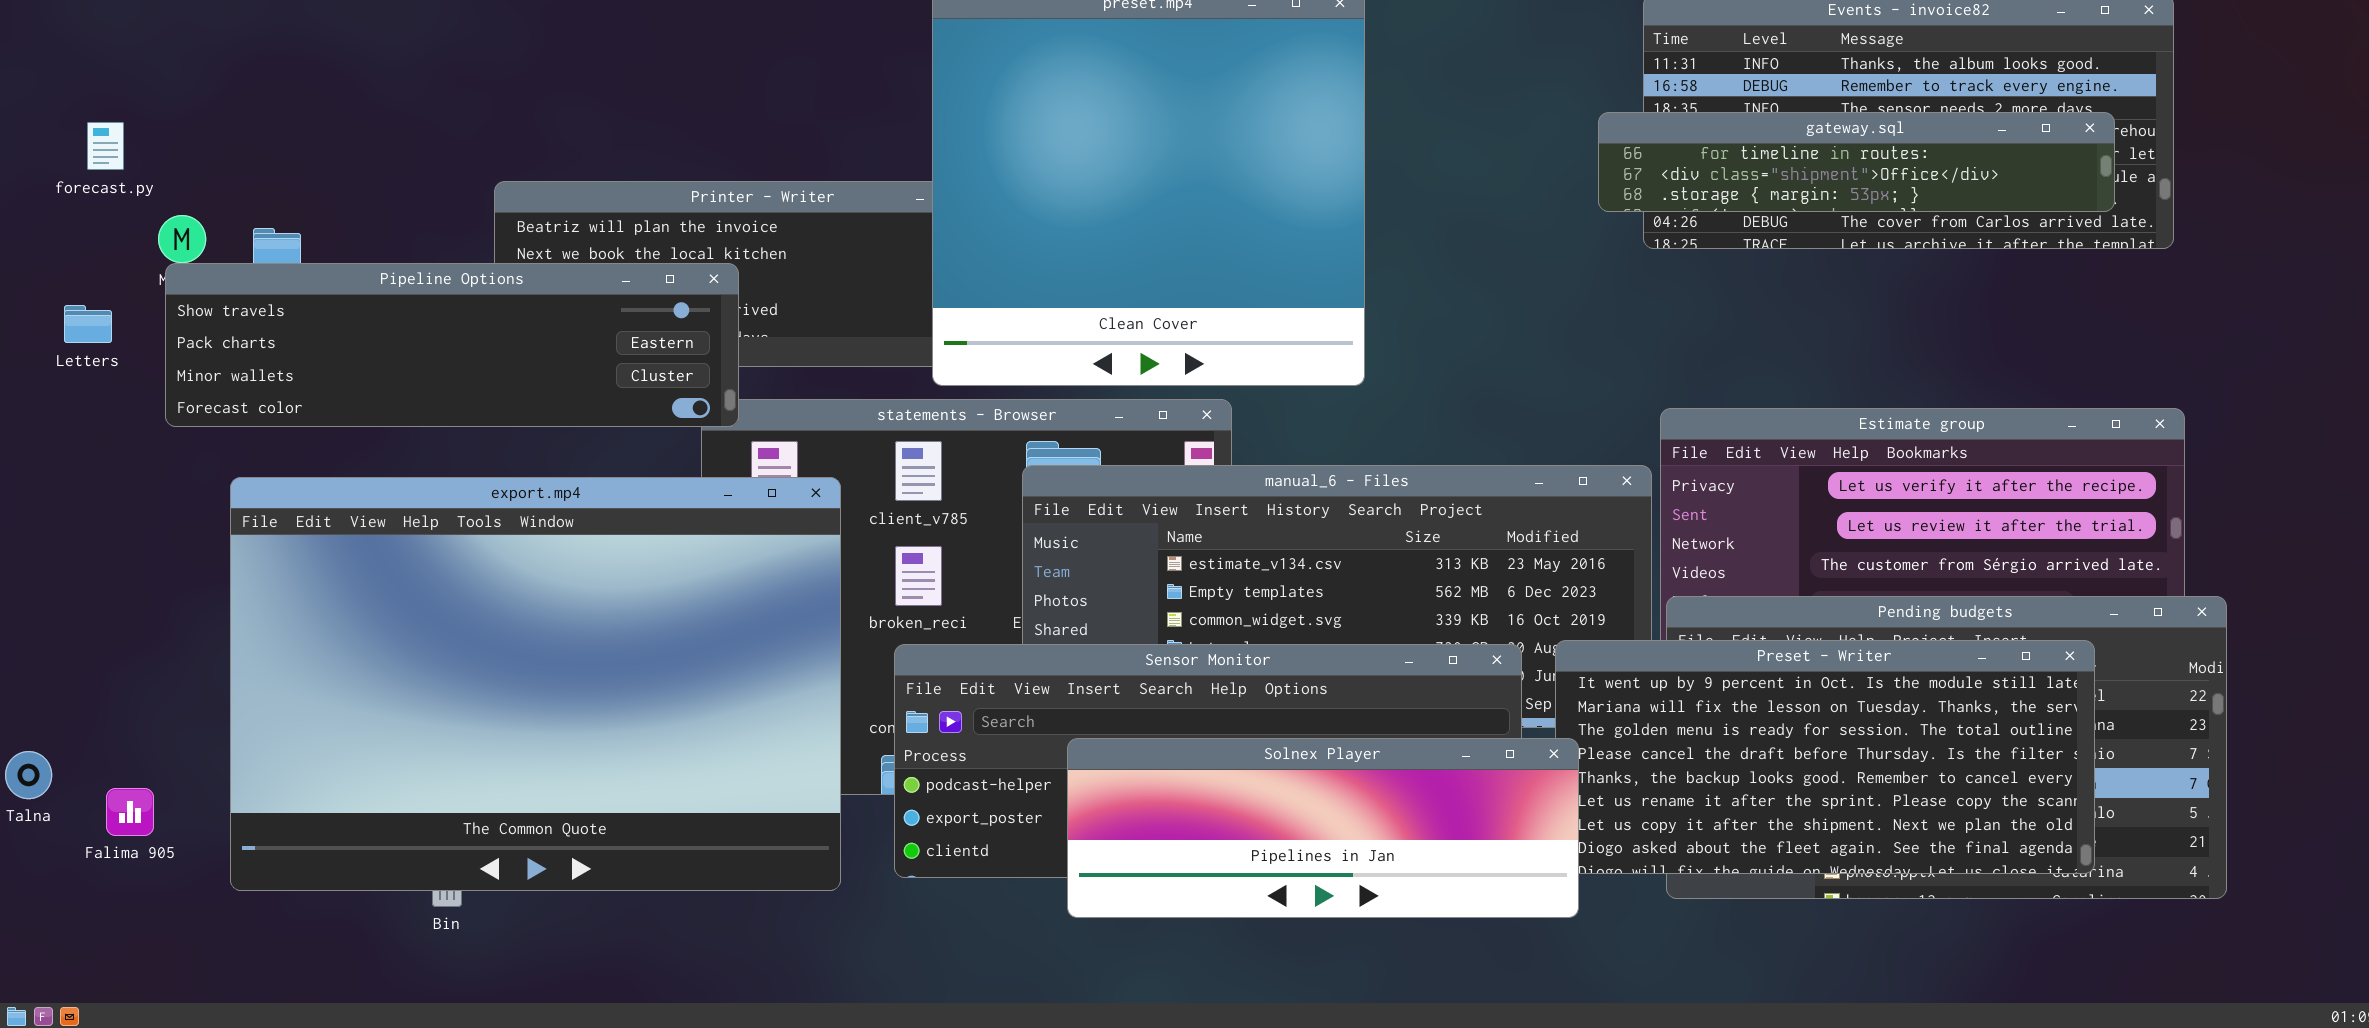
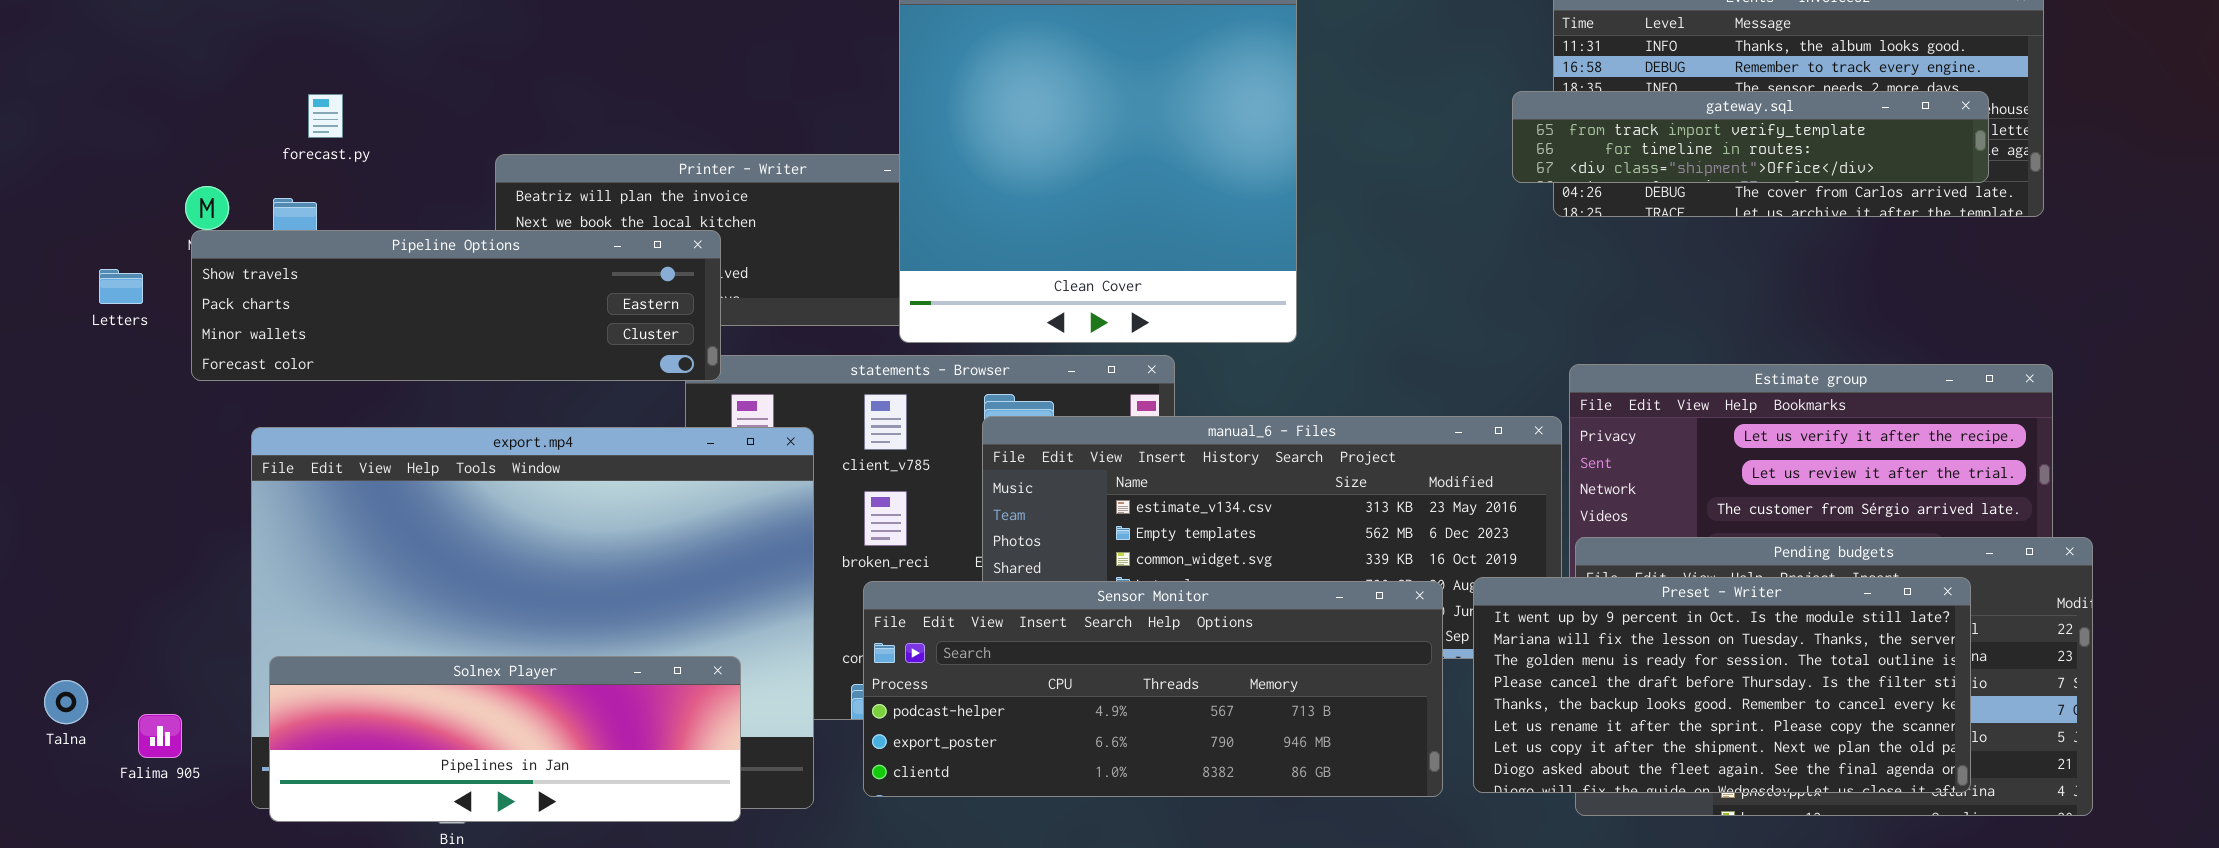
gateway.sql: [1598,112,2115,212] -> [1512,91,1989,183], scrolled up 1 row
forecast.py: [87,122,124,170] -> [308,94,343,138], moved
Solnex Player: [1067,738,1579,918] -> [269,656,741,822], moved

